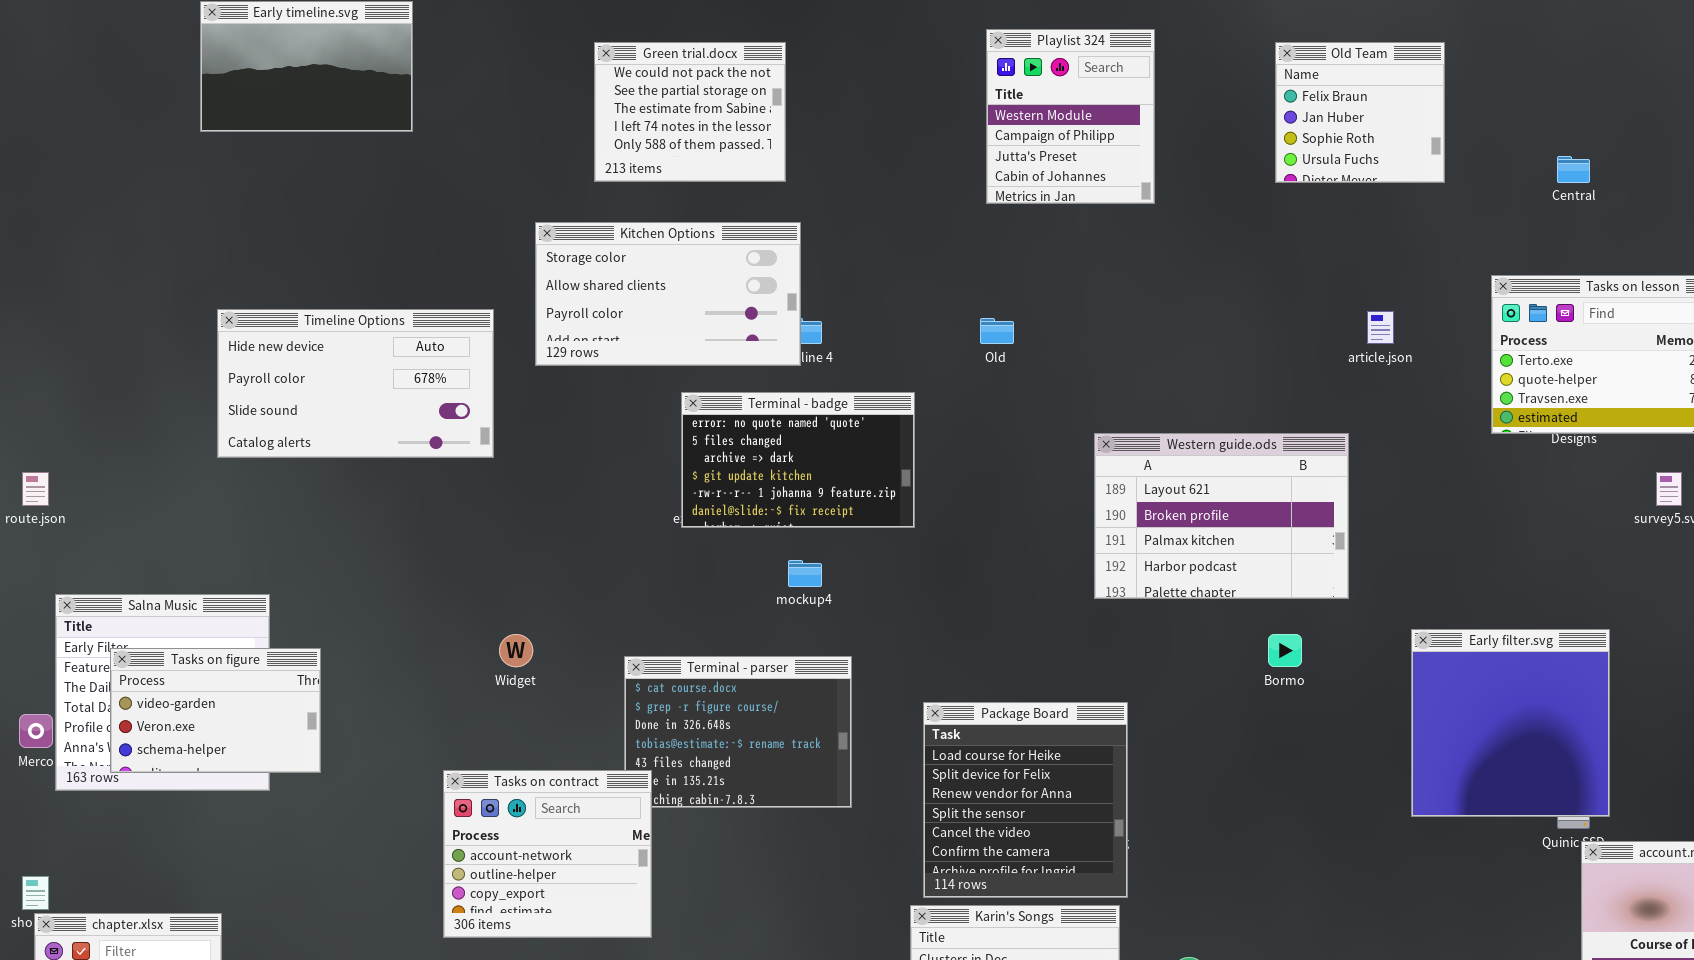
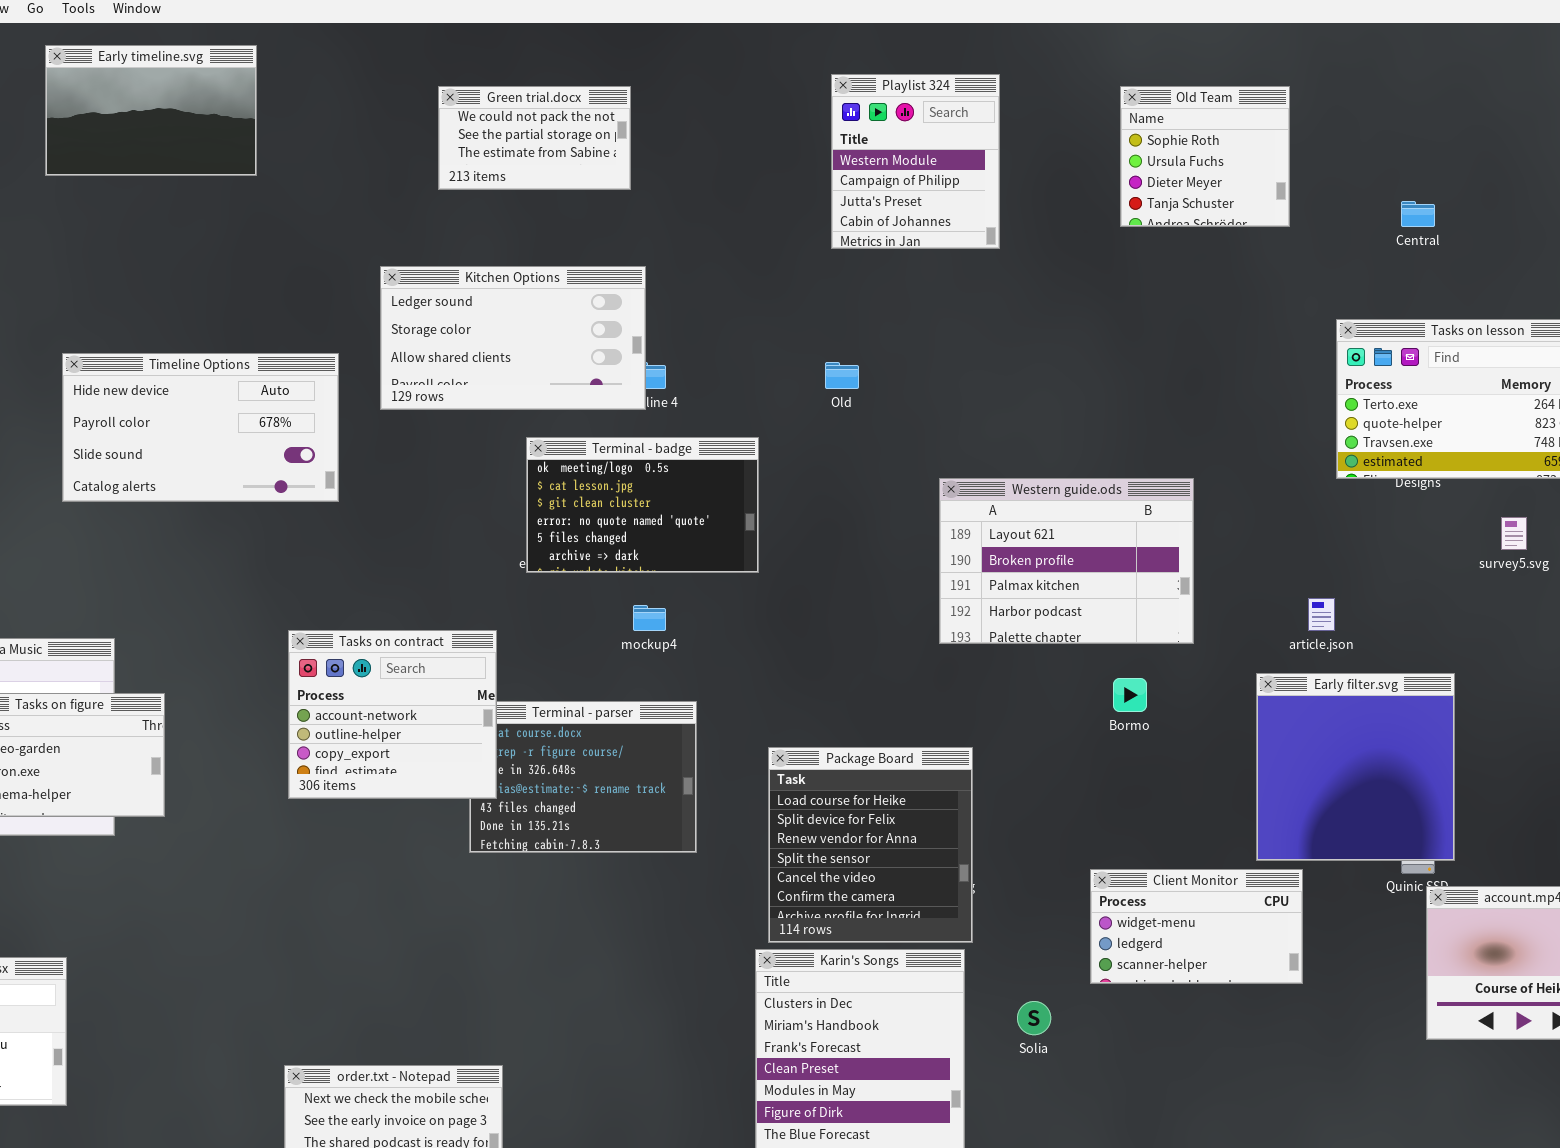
Green trial.docx: [594,42,786,182] -> [438,86,631,190], resized
Old Team: [1275,42,1445,183] -> [1120,86,1290,227], scrolled down 2 rows
Kitchen Options: [535,222,801,366] -> [380,266,646,410], scrolled up 1 row
article.json: [1367,311,1394,344] -> [1308,598,1335,631], moved
Terminal - badge: [681,392,915,528] -> [526,437,759,573], scrolled up 3 rows
Tasks on contract: [443,770,652,938] -> [288,630,497,799], moved
Client Monitor: none -> [1090,869,1303,984], opened

